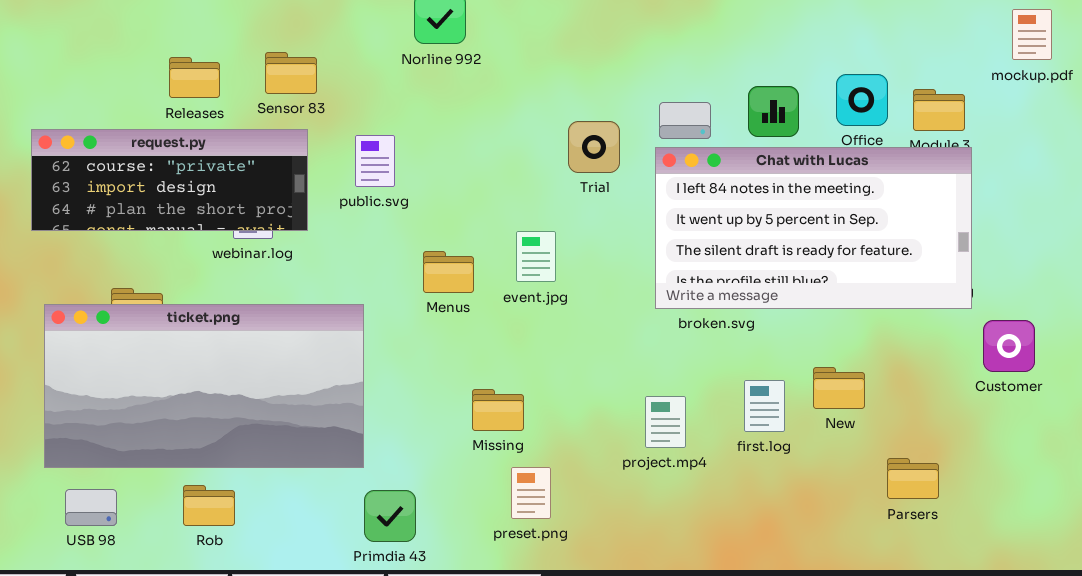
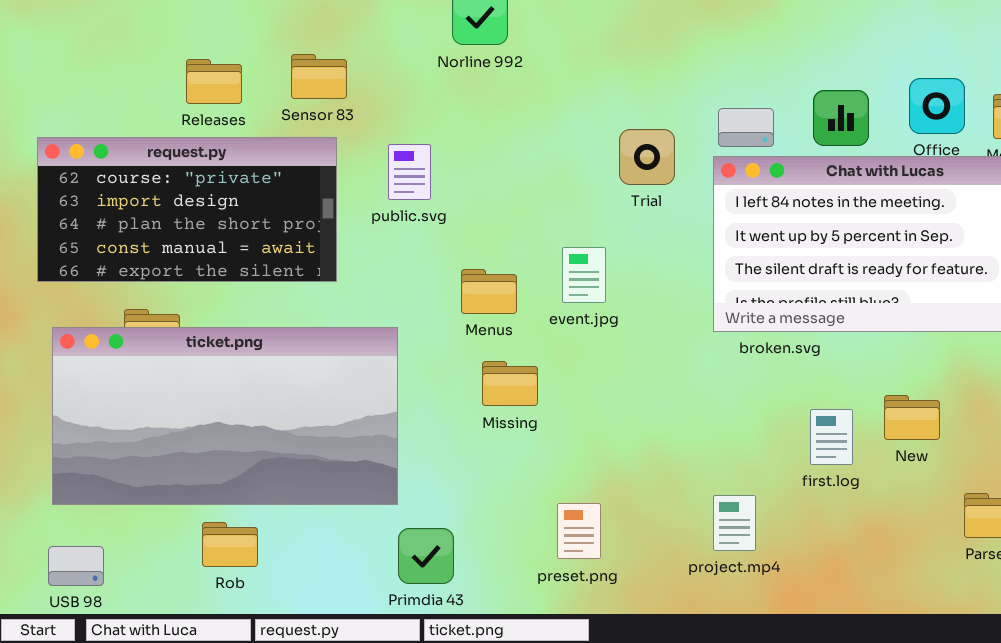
request.py: [31,129,308,231] -> [37,137,337,282], resized
Missing: [472,389,524,431] -> [482,361,538,406], moved
project.mp4: [645,396,686,448] -> [713,495,756,551], moved
USB 98: [65,489,117,526] -> [48,546,104,586], moved

